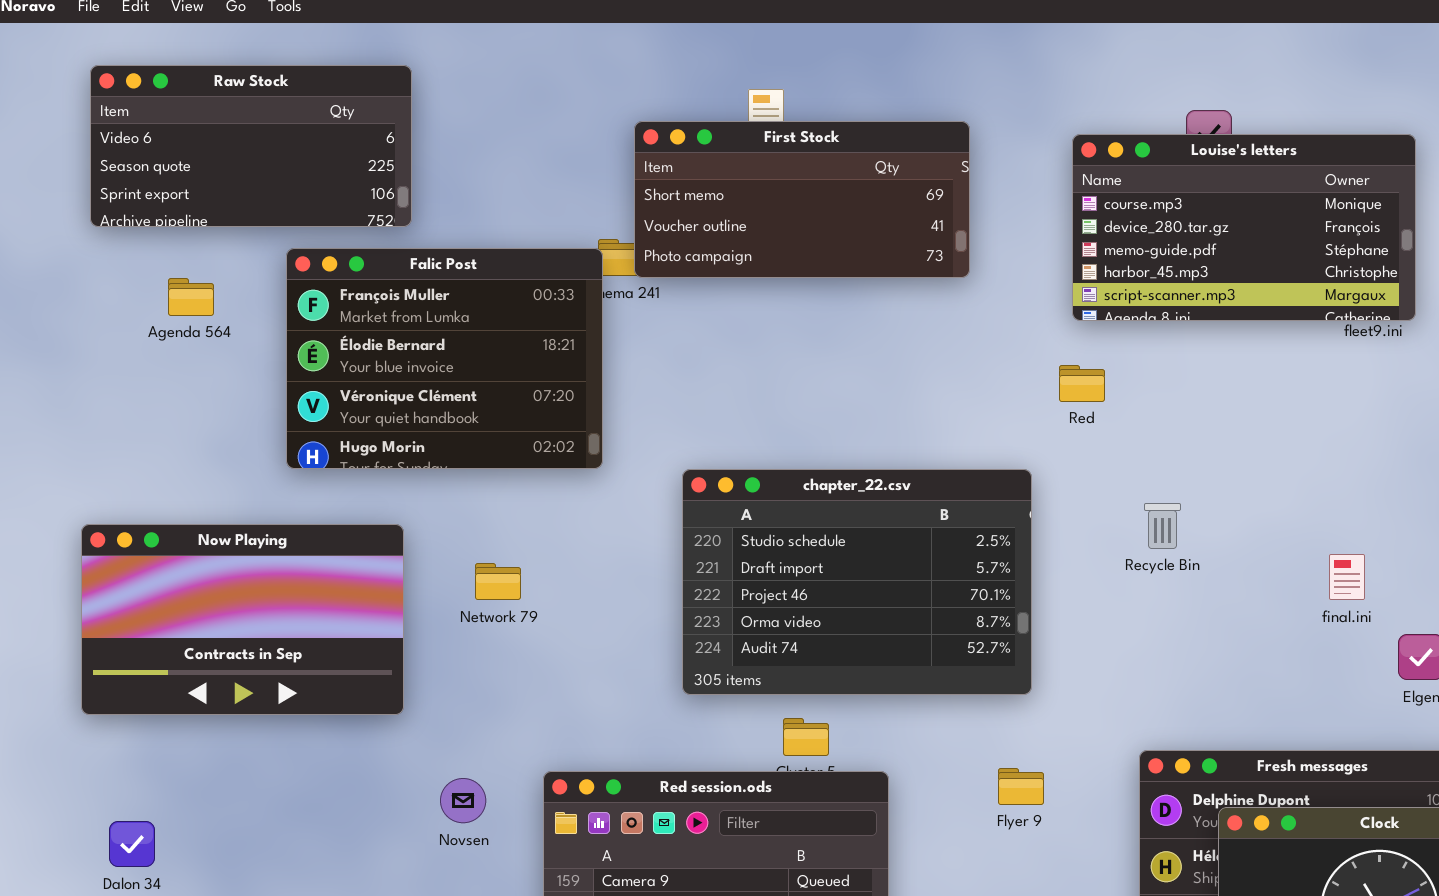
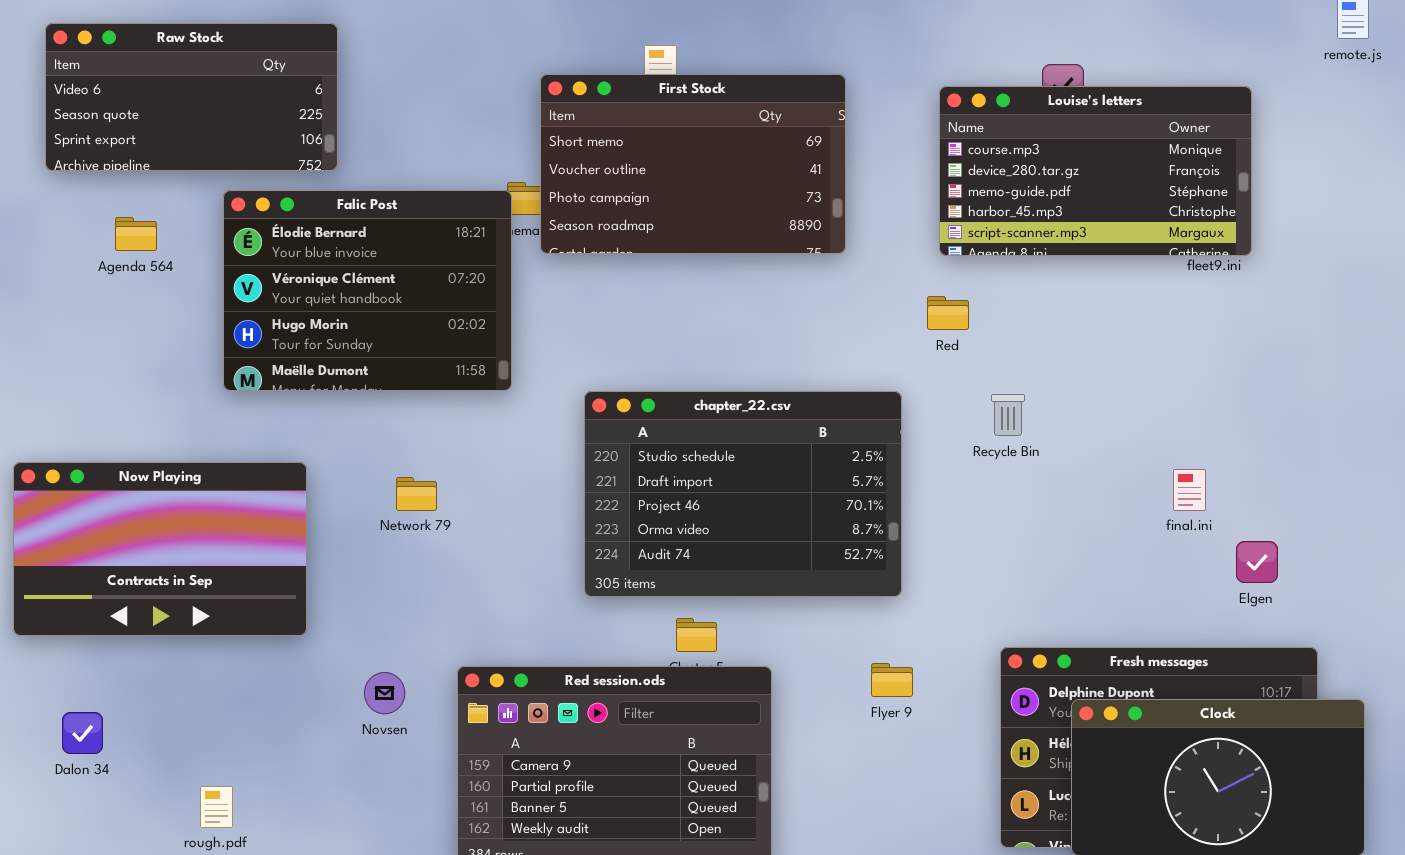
First Stock: [634,121,970,278] -> [540,74,846,254], resized
Falic Post: [286,248,603,469] -> [223,190,512,391], scrolled down 1 row
Recycle Bin: [1144,503,1181,549] -> [991,394,1025,436], moved
Now Playing: [81,524,404,715] -> [13,462,307,636], moved

